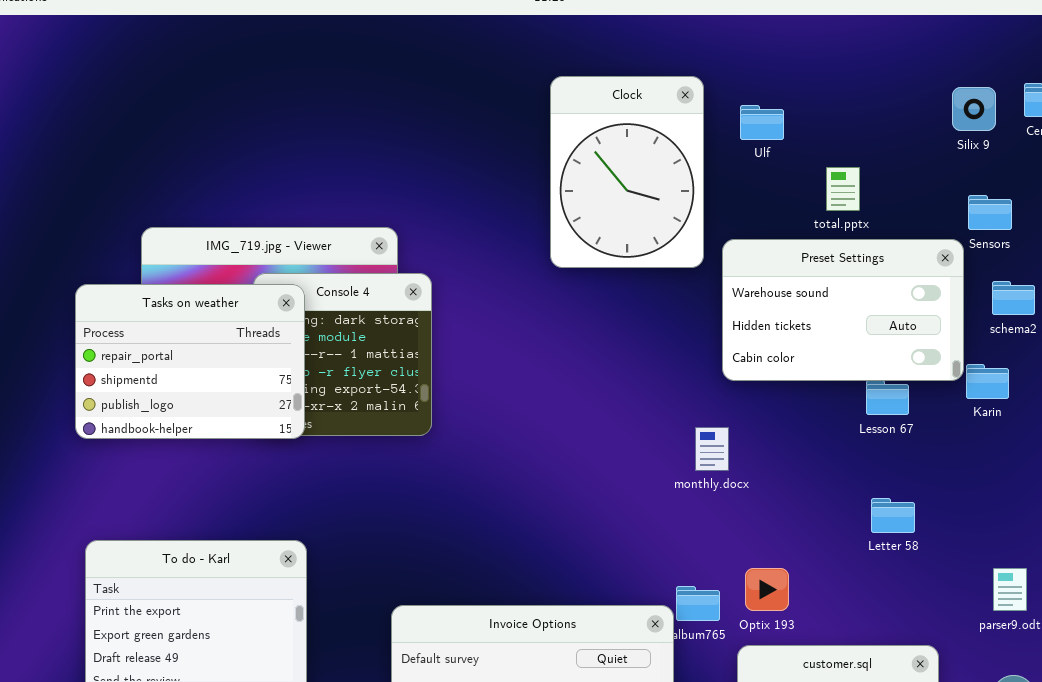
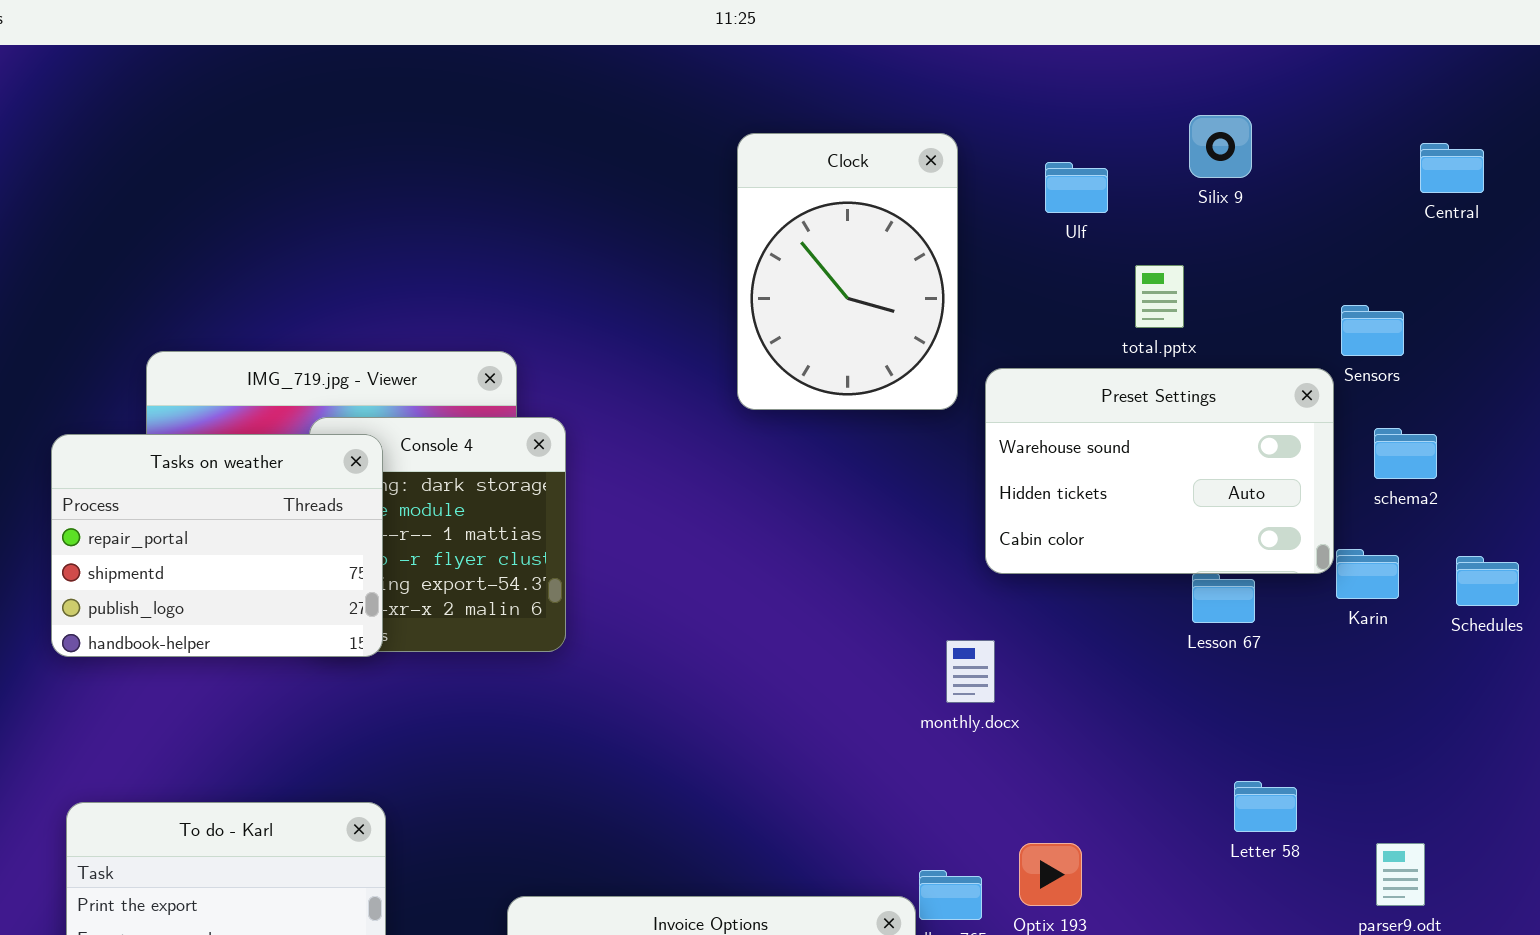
Silix 9: [952,87,996,131] -> [1189,115,1252,178], moved
Ulf: [740,105,784,140] -> [1045,162,1108,213], moved
Letter 58: [871,498,915,533] -> [1234,781,1297,832], moved

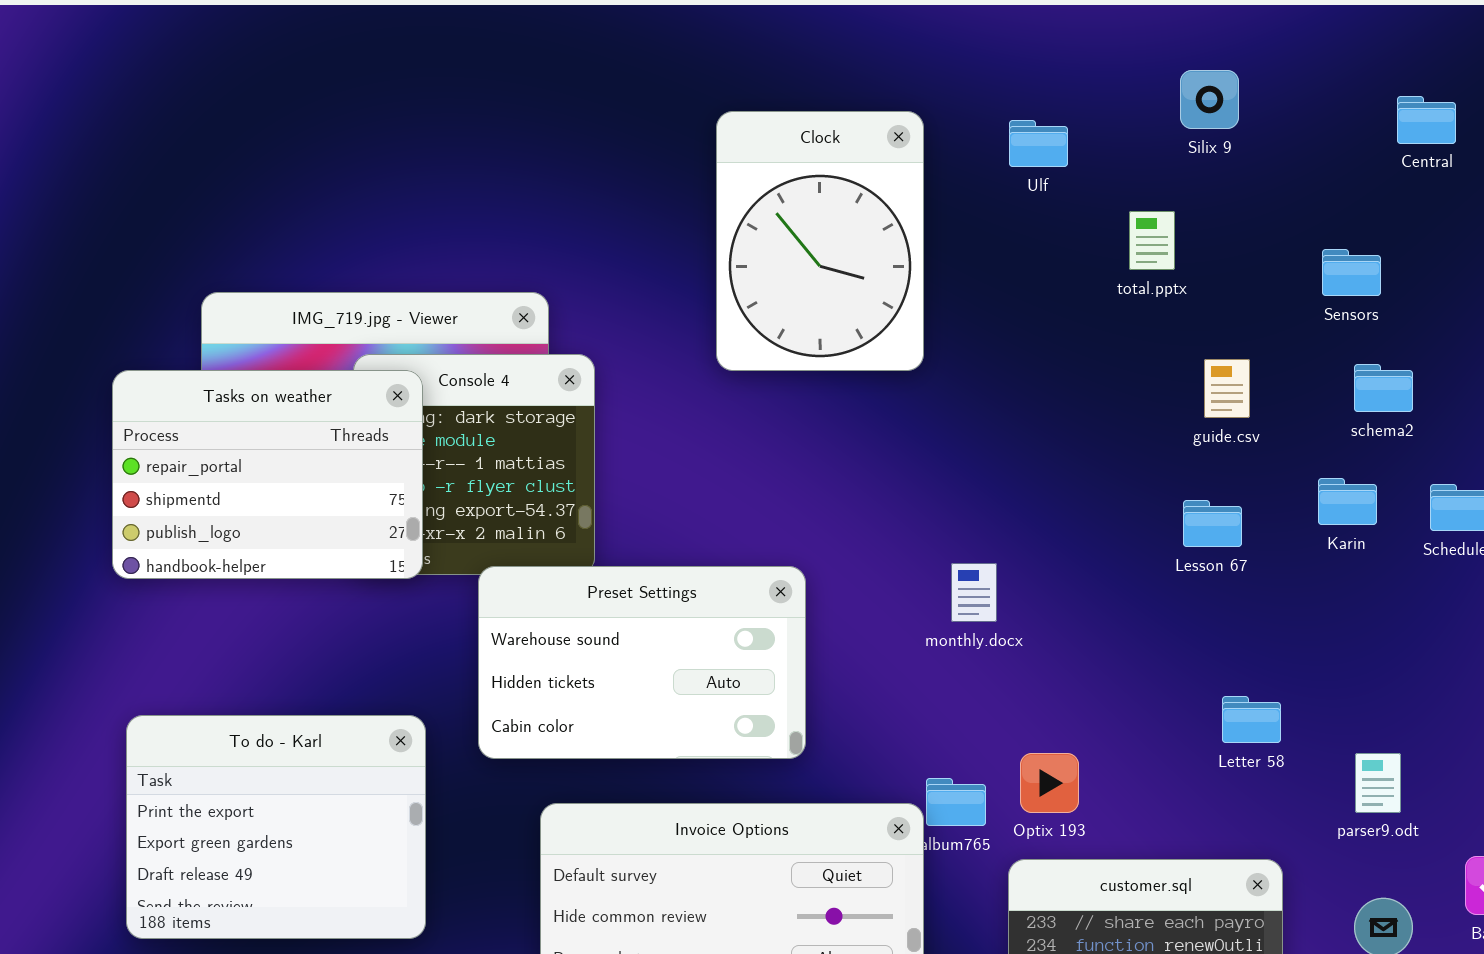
Clock: [737,133,958,410] -> [716,111,924,371], moved
Ulf: [1045,162,1108,213] -> [1009,120,1068,167], moved
Preset Settings: [985,368,1334,574] -> [478,566,806,759], moved

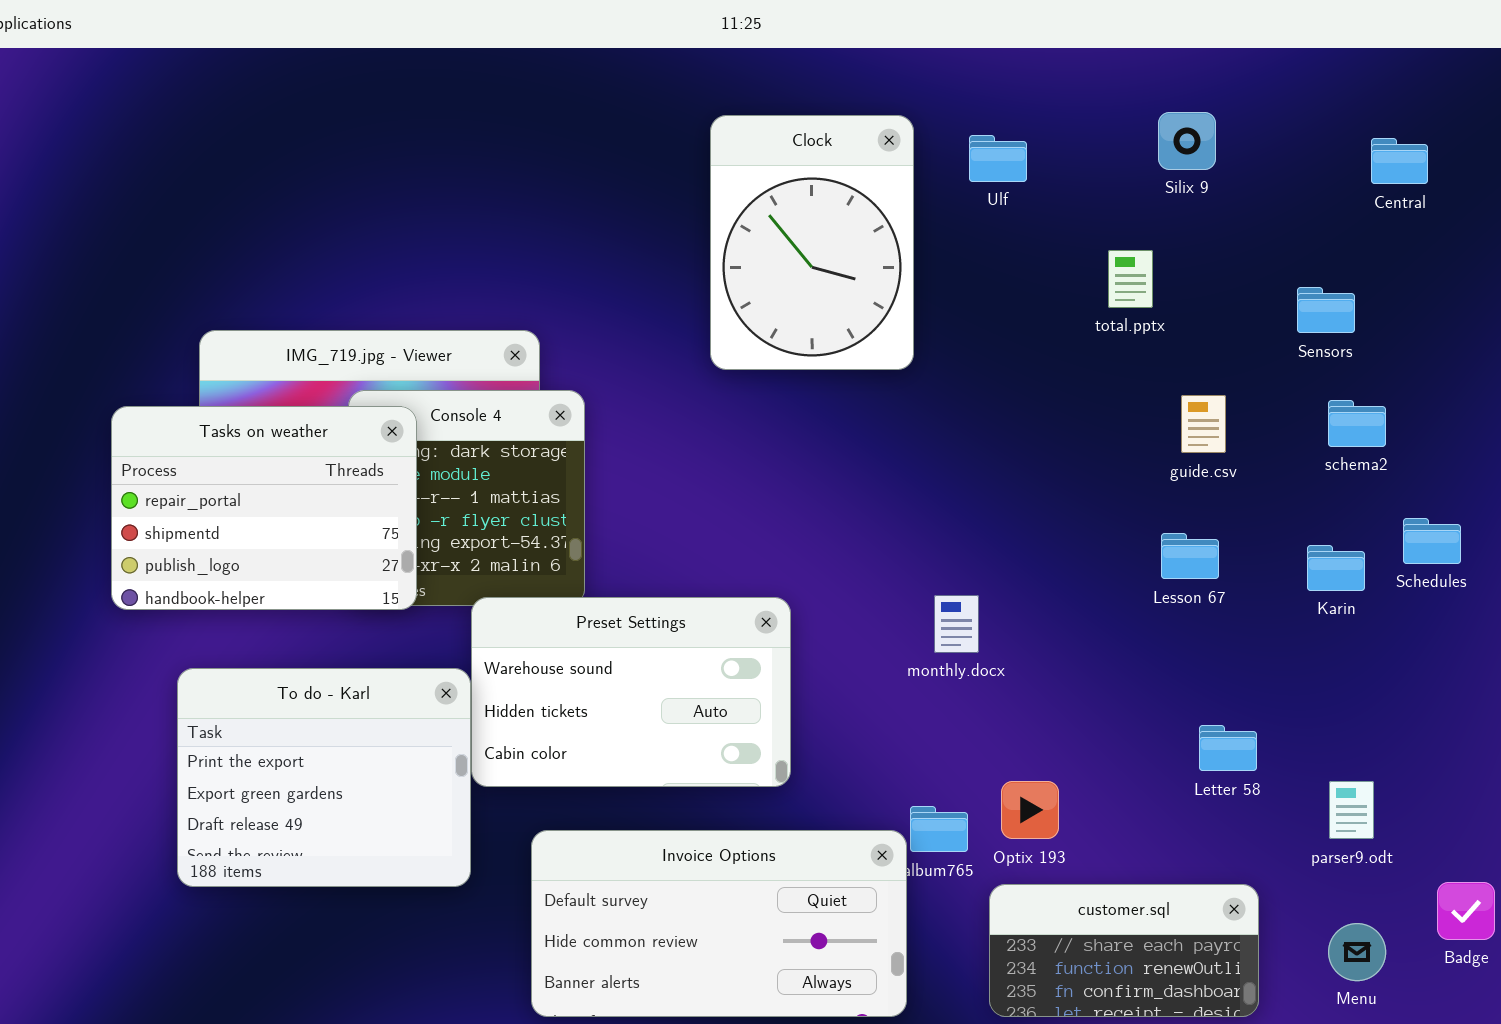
Clock: [716,111,924,371] -> [710,115,914,370], moved
Ulf: [1009,120,1068,167] -> [969,135,1027,182], moved
Karin: [1318,478,1377,525] -> [1307,545,1365,591], moved
To do - Karl: [126,715,426,939] -> [177,668,471,887], moved

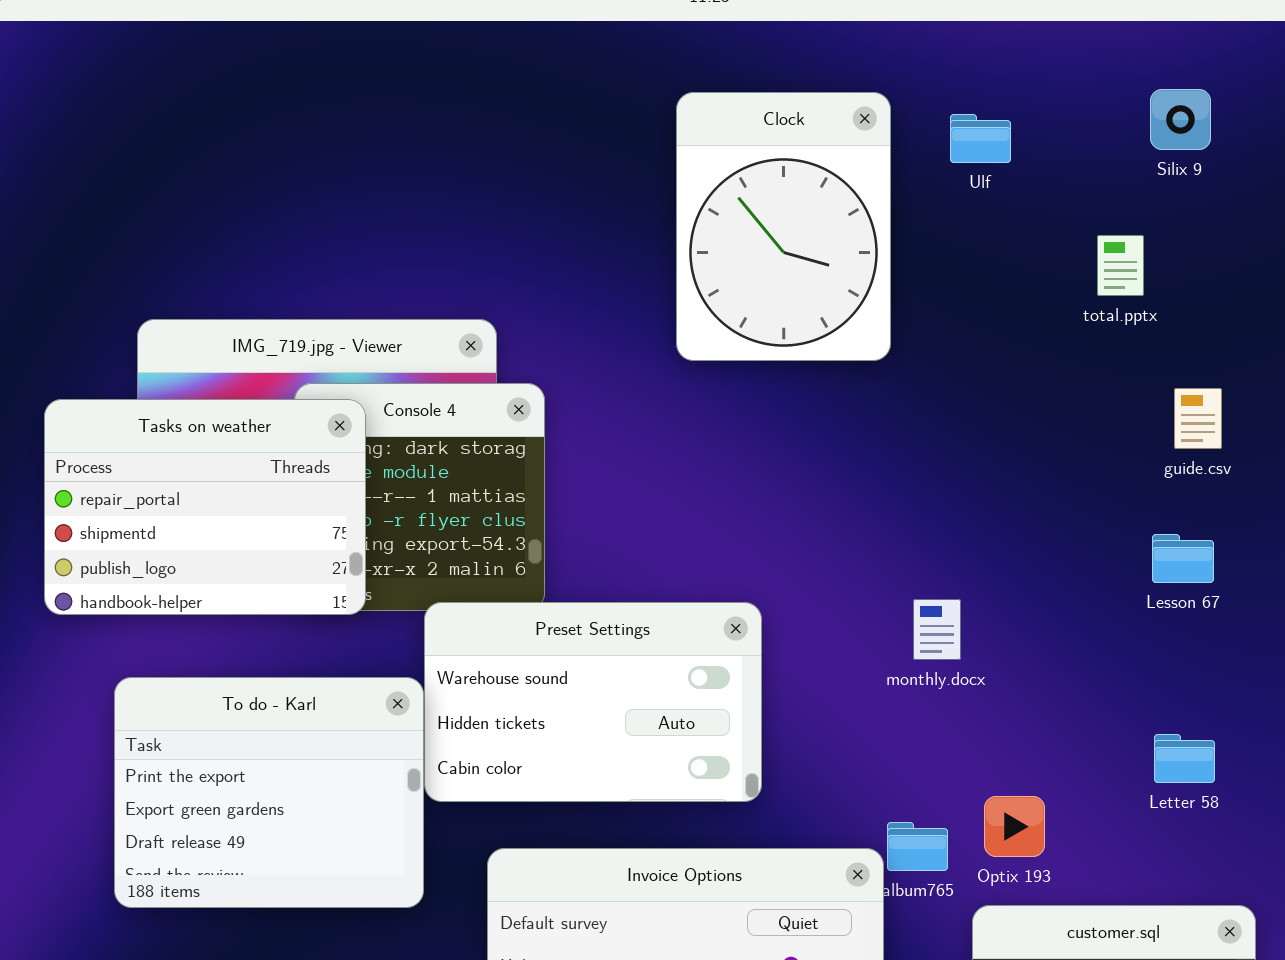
Letter 58: [1199,725,1257,771] -> [1154,734,1215,783], moved

